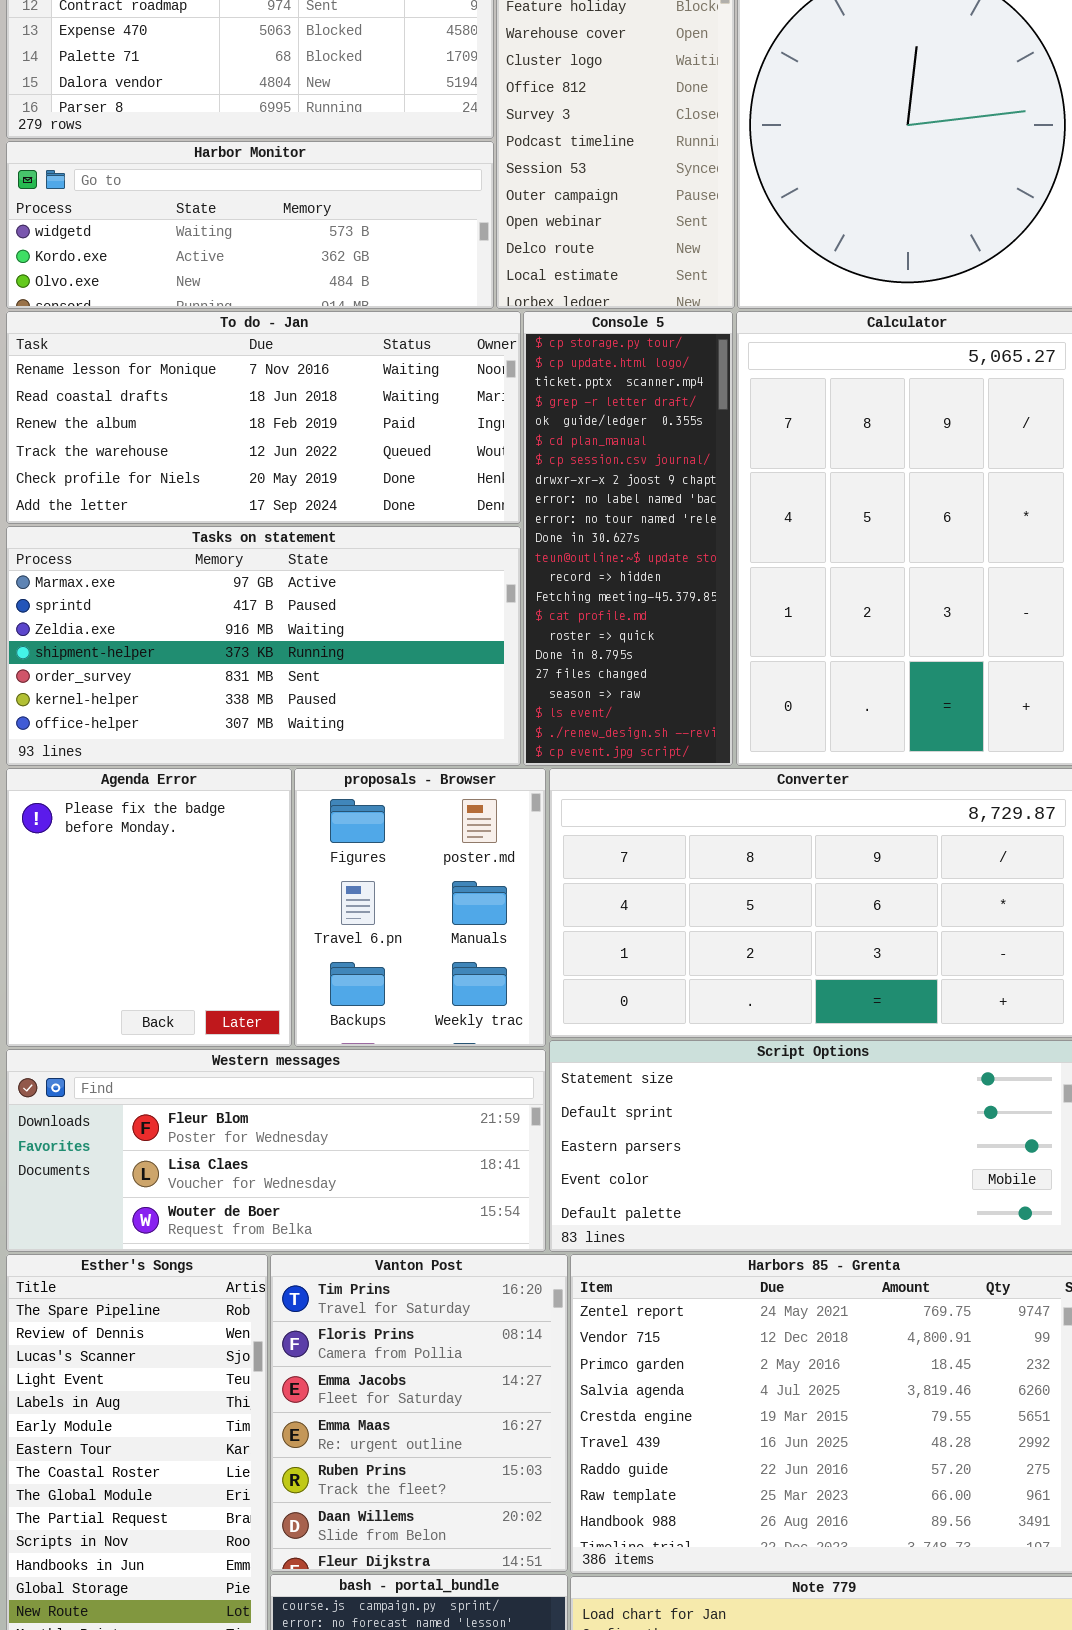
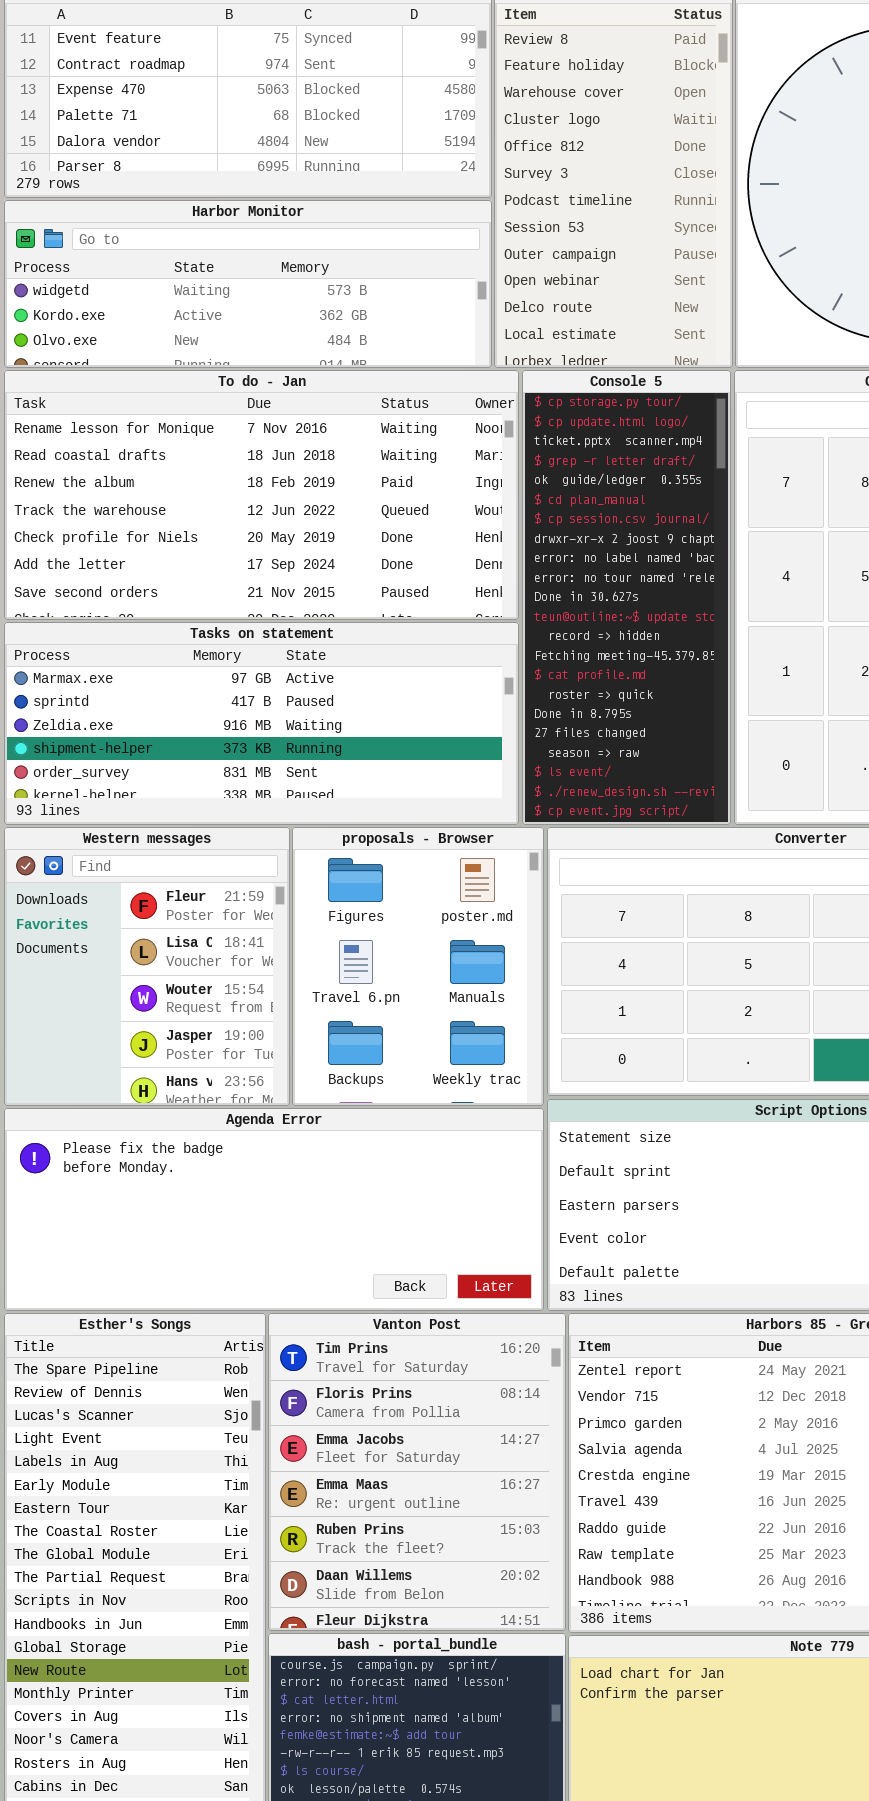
To do - Jan: [6,311,521,524] -> [4,370,519,620], resized
Tasks on statement: [6,526,521,766] -> [4,622,519,825], resized
Agenda Error: [6,768,292,1047] -> [4,1108,544,1311], moved, resized
Western messages: [6,1049,546,1252] -> [4,827,290,1106], moved, resized

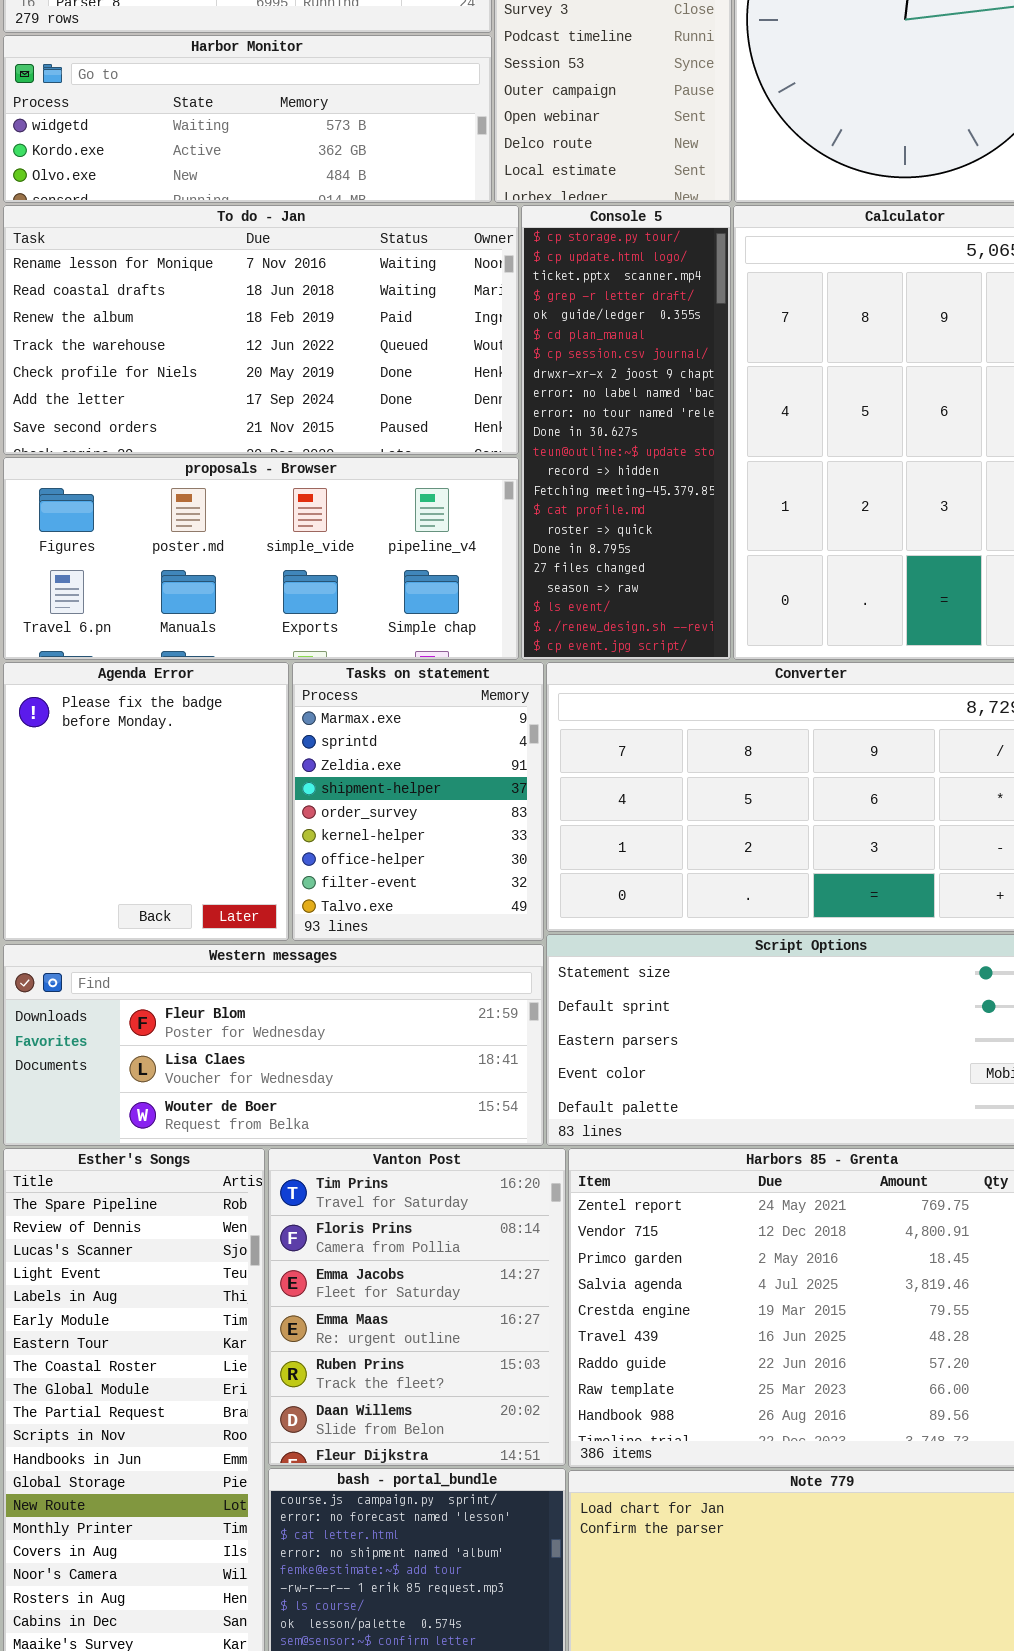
Tasks on statement: [4,622,519,825] -> [292,662,544,941], moved, resized
Western messages: [4,827,290,1106] -> [3,944,544,1146], moved, resized
proposals - Browser: [292,827,544,1106] -> [3,457,519,660], moved, resized
Agenda Error: [4,1108,544,1311] -> [3,662,289,941], moved, resized

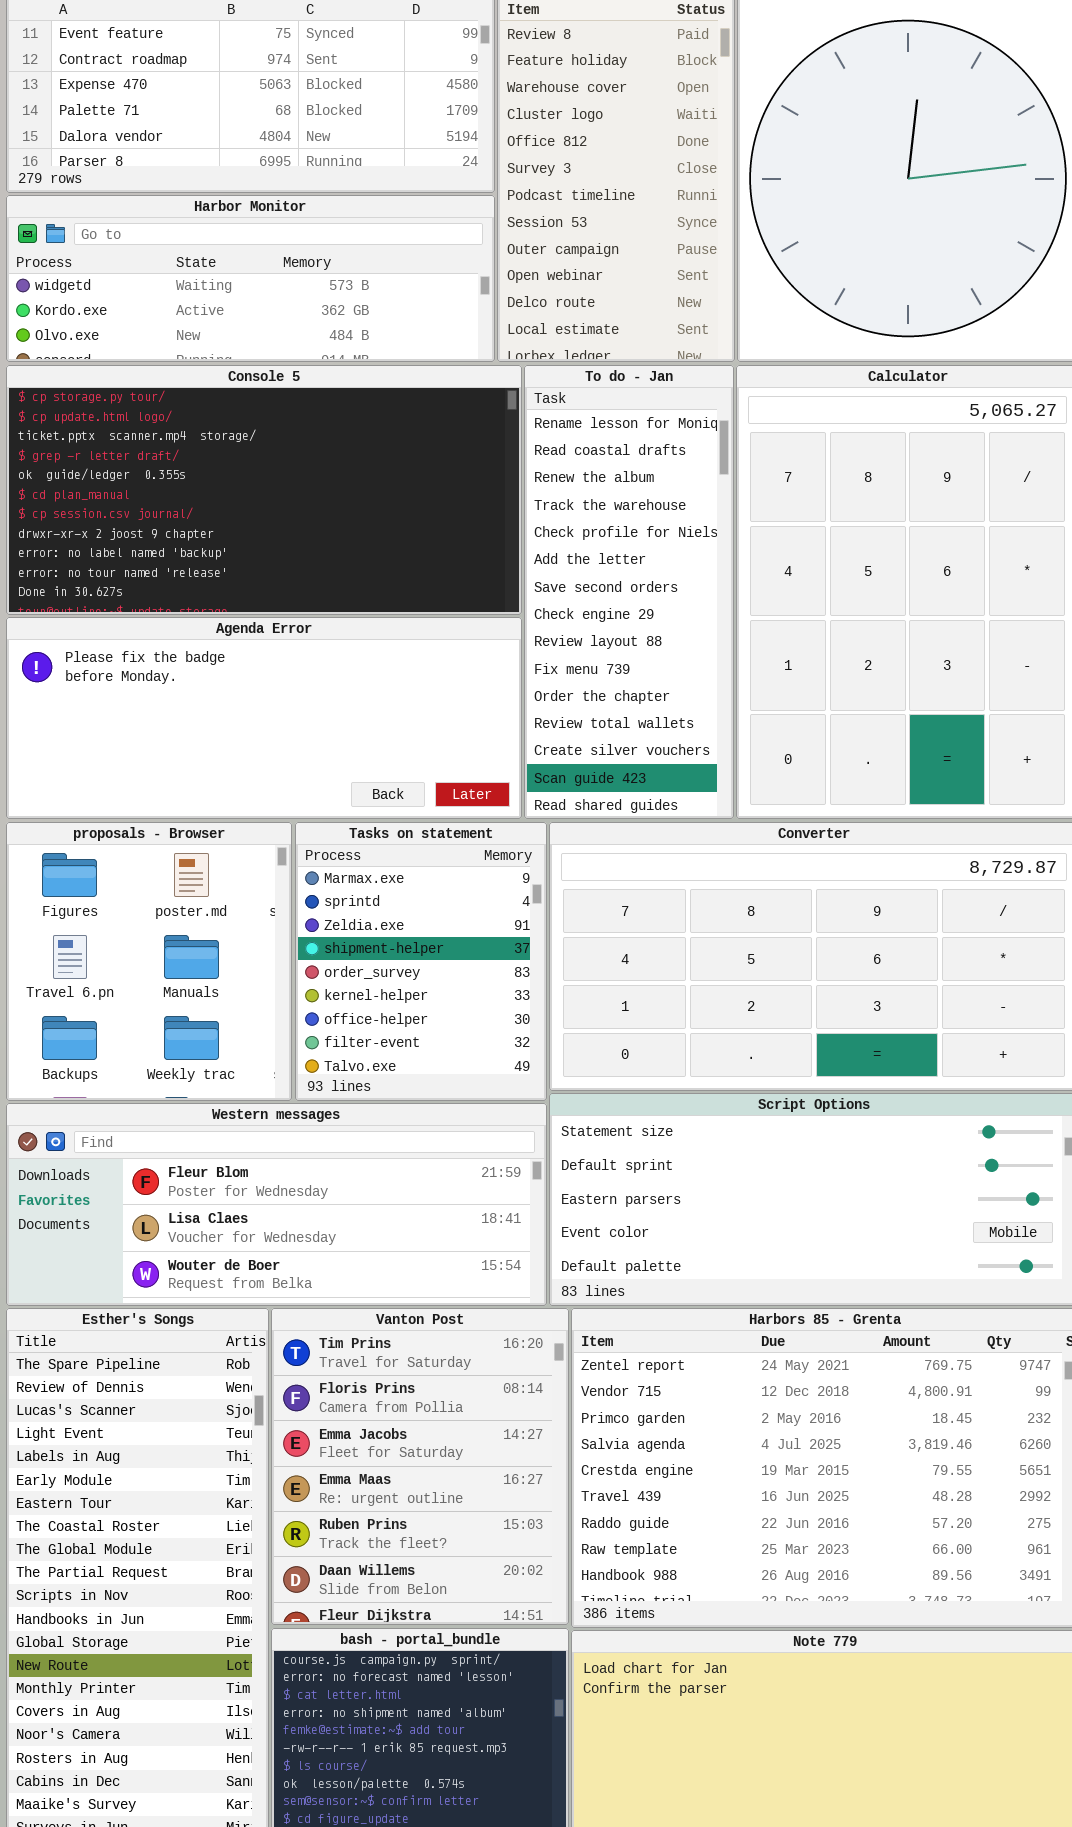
To do - Jan: [3,205,519,455] -> [524,365,734,819], moved, resized
Console 5: [521,205,731,660] -> [6,365,522,615], moved, resized
proposals - Browser: [3,457,519,660] -> [6,822,292,1101], moved, resized
Agenda Error: [3,662,289,941] -> [6,617,522,819], moved, resized

